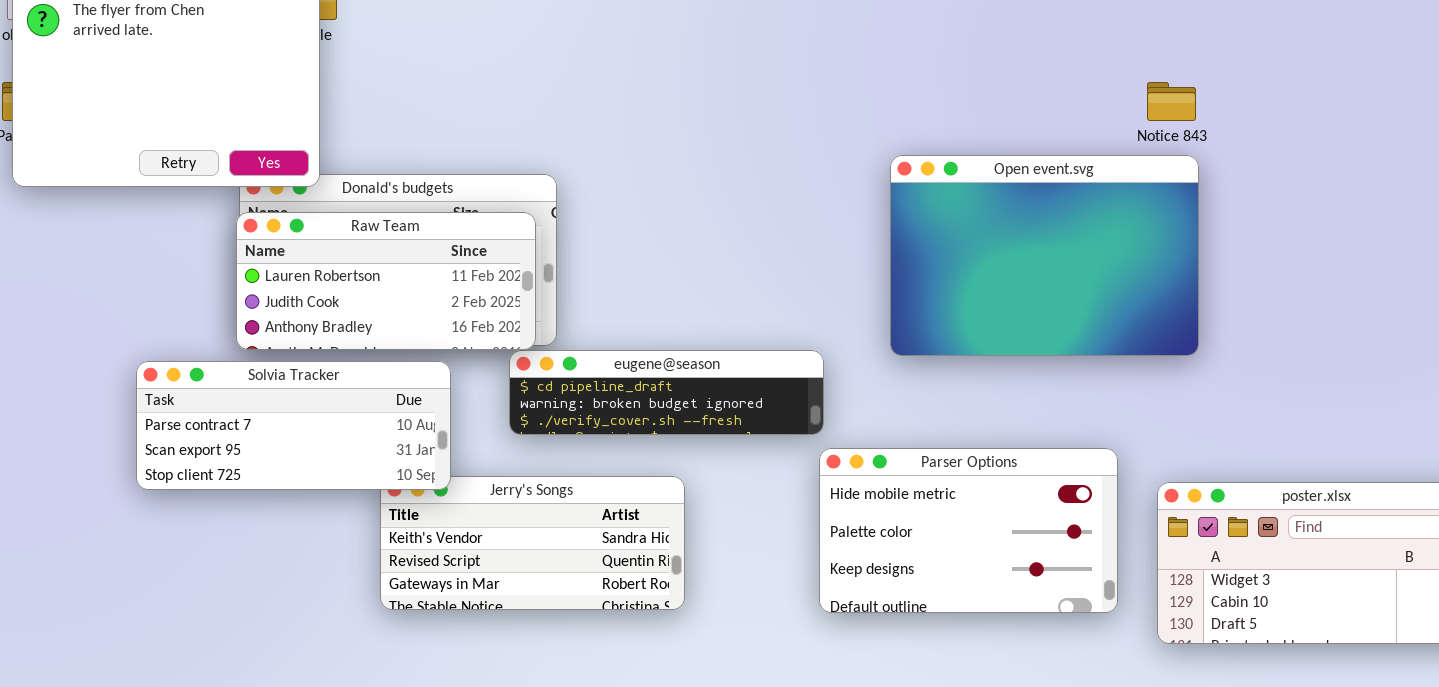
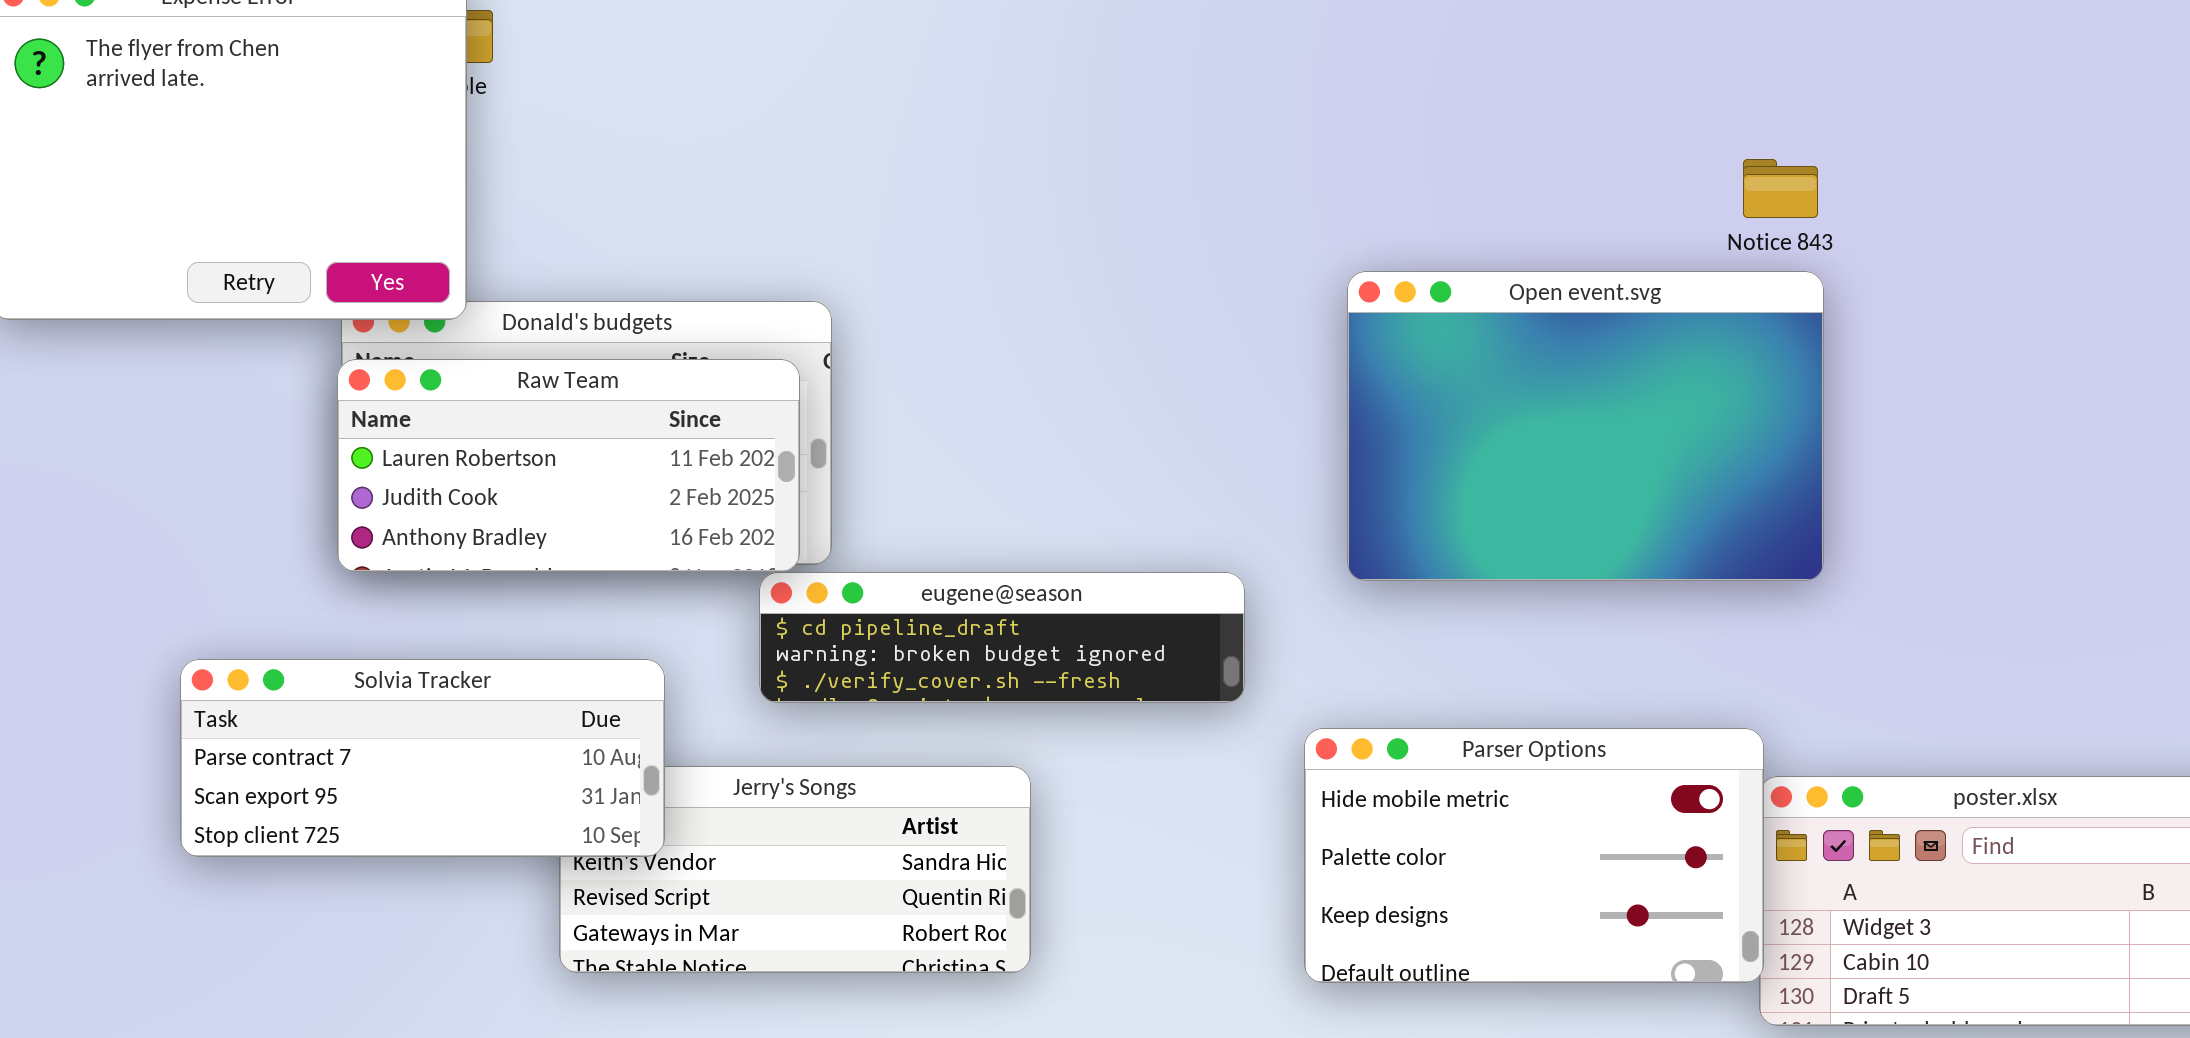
Solvia Tracker: [136,361,451,490] -> [180,659,665,857], moved
Parser Options: [819,448,1118,613] -> [1304,728,1764,983], moved

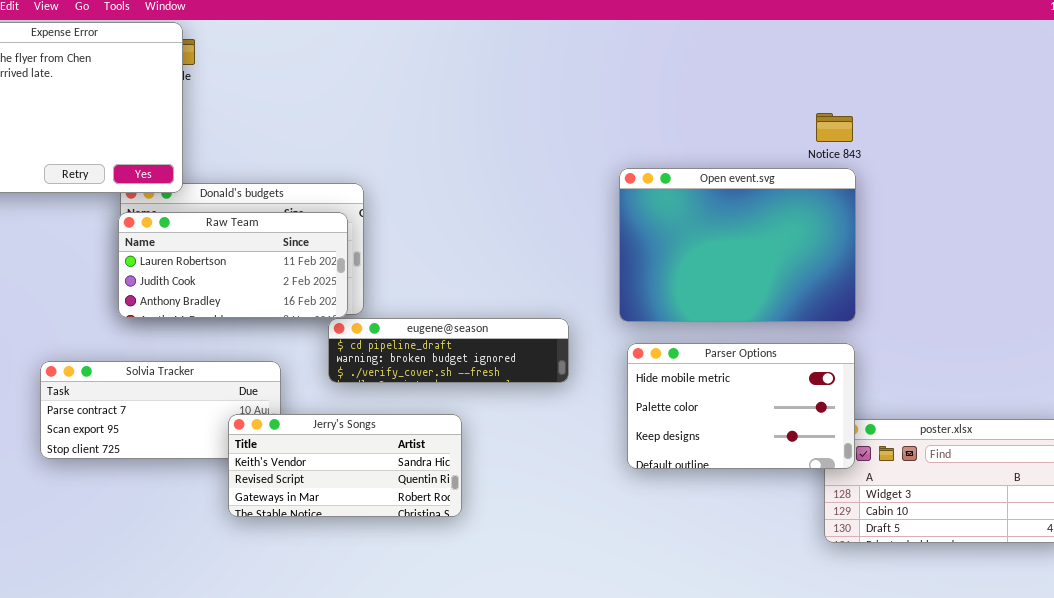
Parser Options: [1304,728,1764,983] -> [627,343,855,469], moved
Jerry's Songs: [559,766,1031,973] -> [228,414,462,517], raised

